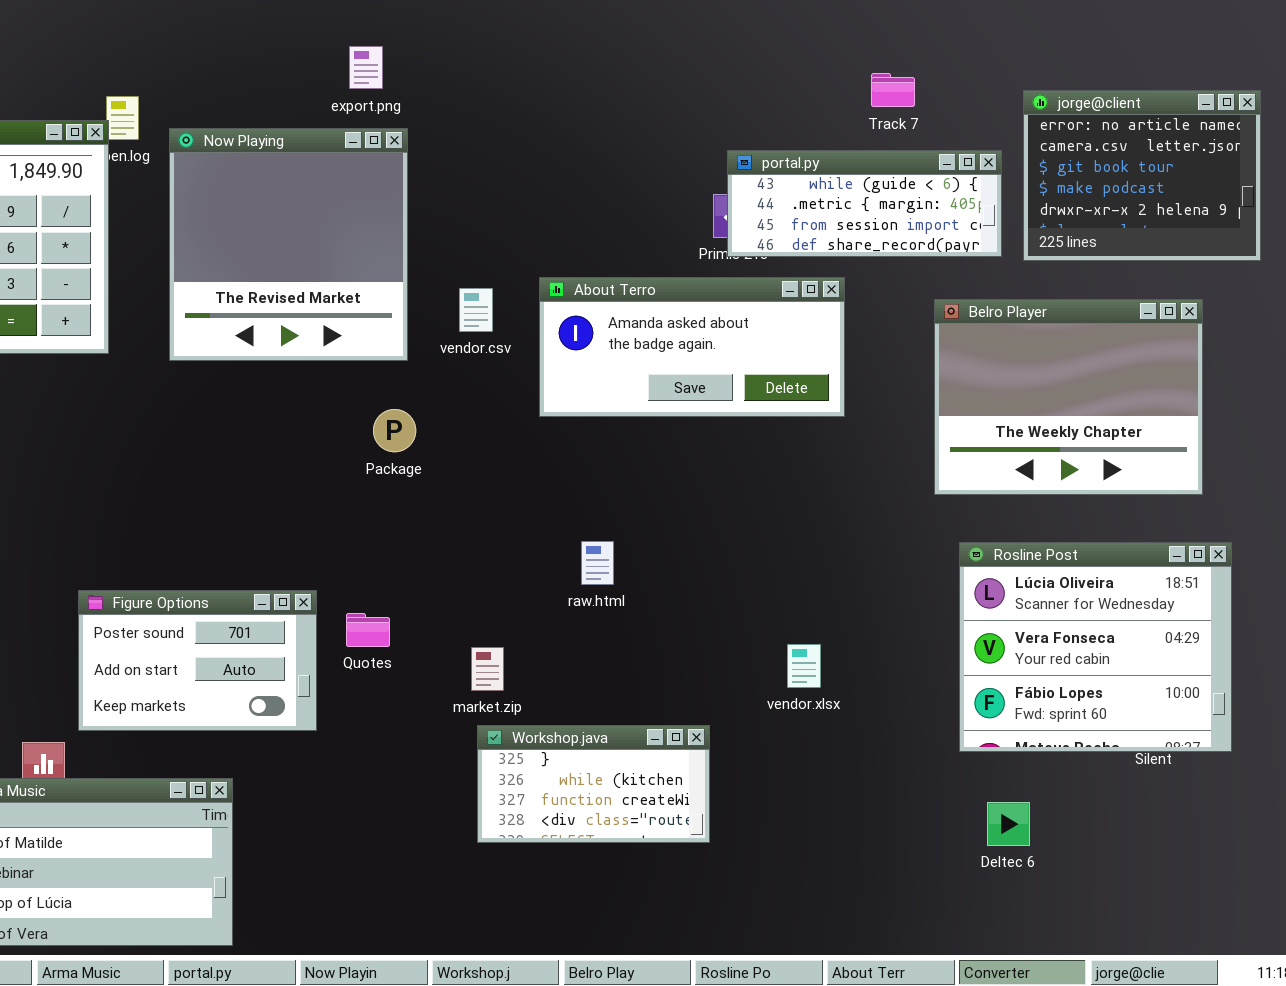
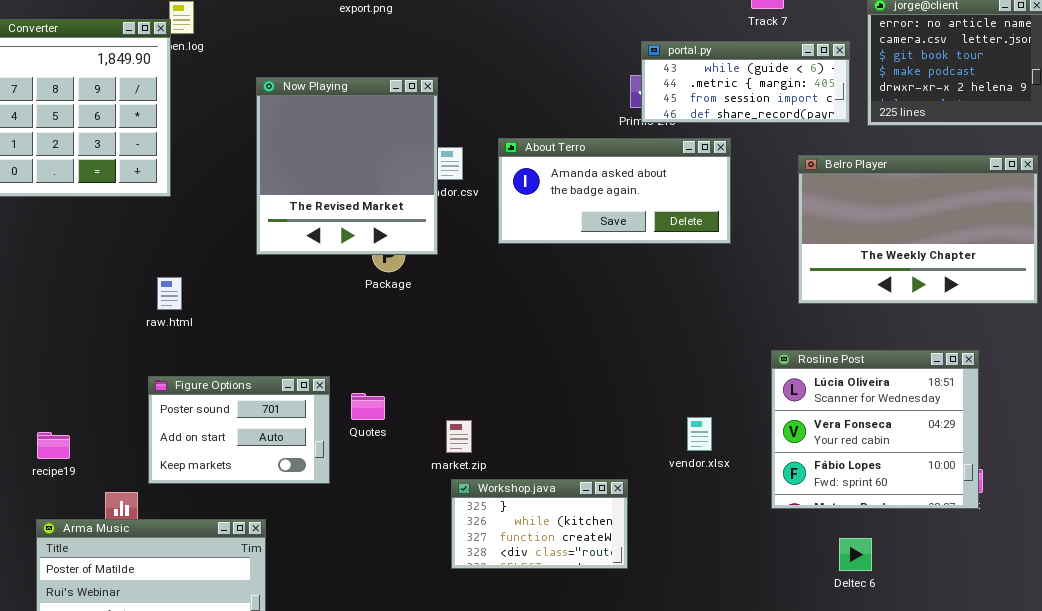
Now Playing: [169,128,408,361] -> [256,77,438,255], moved
Belro Player: [934,299,1203,495] -> [798,155,1038,304], resized
raw.html: [581,541,614,585] -> [157,277,182,310], moved
Rosline Post: [959,542,1232,752] -> [771,350,979,509], moved

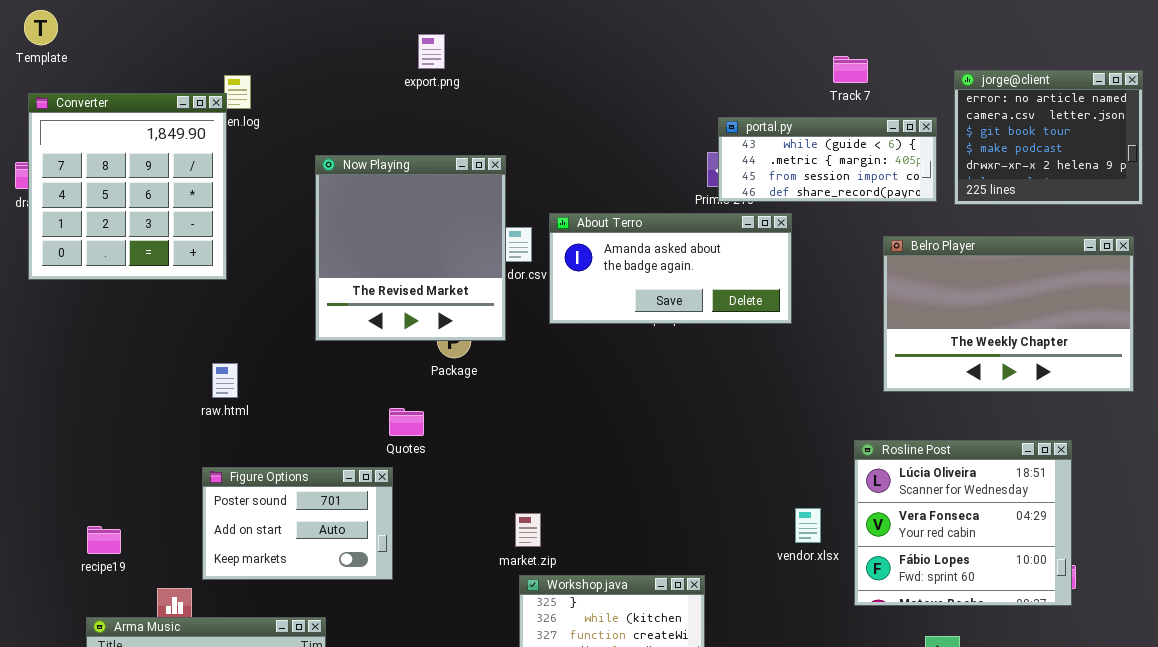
About Terro: [498,138,731,244] -> [549,213,792,324], moved
Quotes: [351,393,385,420] -> [389,408,424,436], moved
vendor.xlsx: [687,417,712,451] -> [795,508,821,543], moved

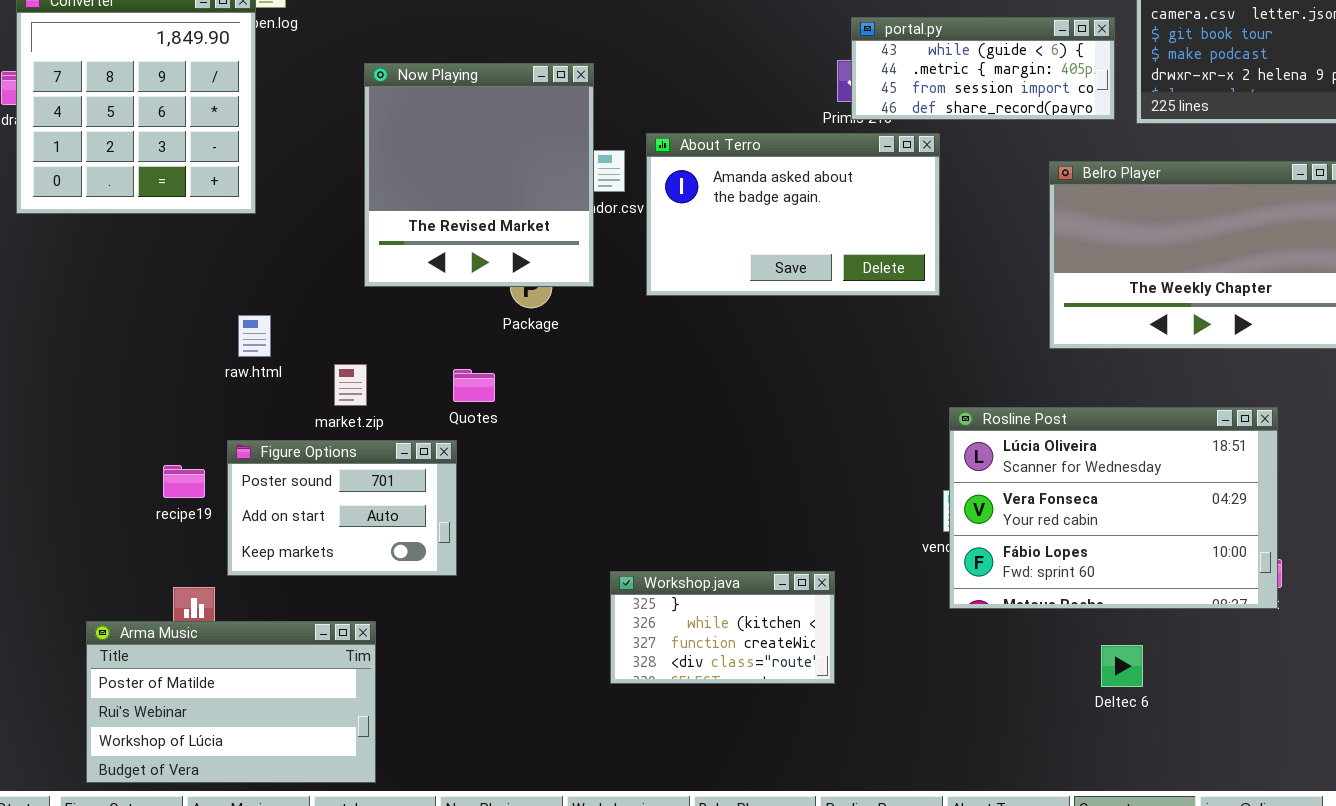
About Terro: [549,213,792,324] -> [646,133,940,296], resized
Rosline Post: [854,440,1072,606] -> [949,407,1278,609], resized
market.zip: [515,513,541,547] -> [334,364,367,406], moved
recipe19: [87,526,121,554] -> [163,465,205,498], moved

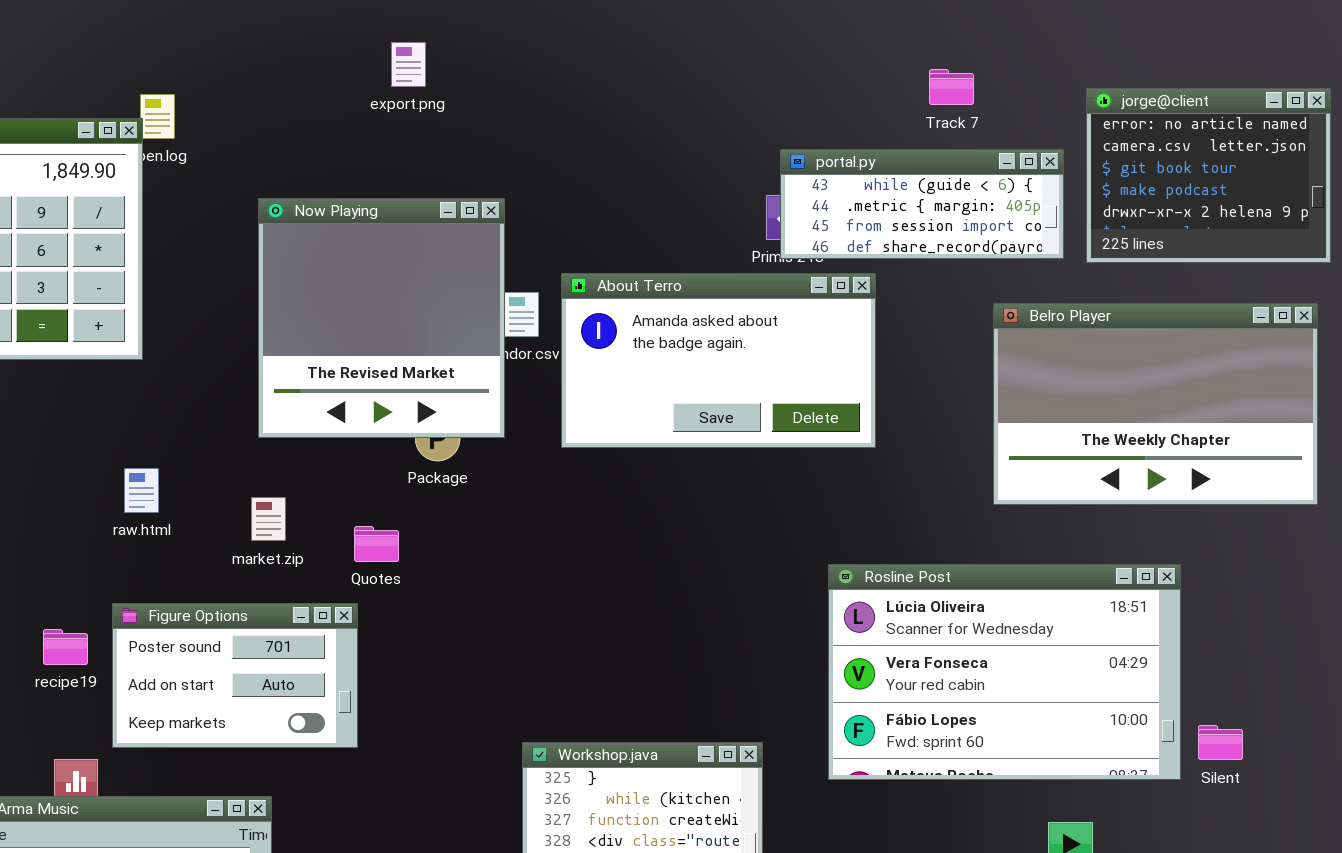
market.zip: [334,364,367,406] -> [251,497,286,541], moved
Rosline Post: [949,407,1278,609] -> [828,564,1181,780], moved

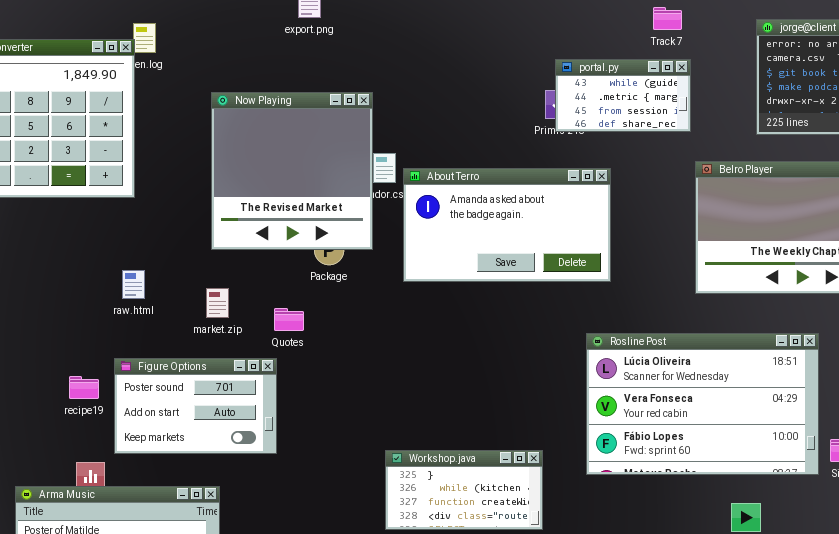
portal.py: [780,149,1064,259] -> [555,59,691,132], resized
About Terro: [561,273,876,448] -> [403,168,611,282], moved

